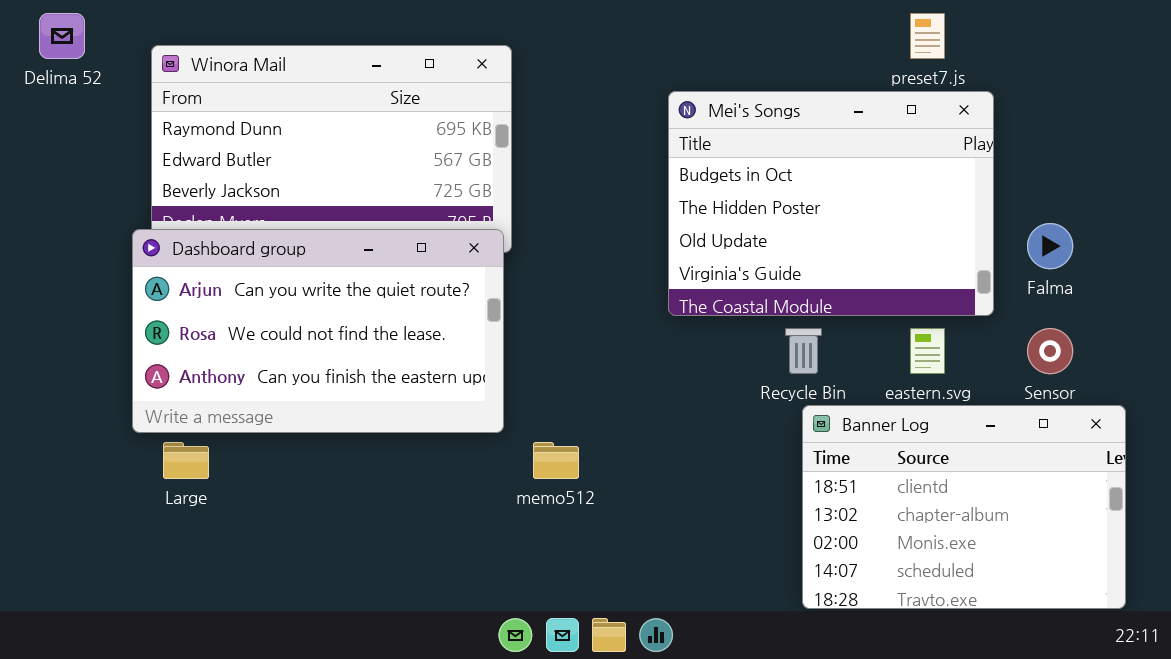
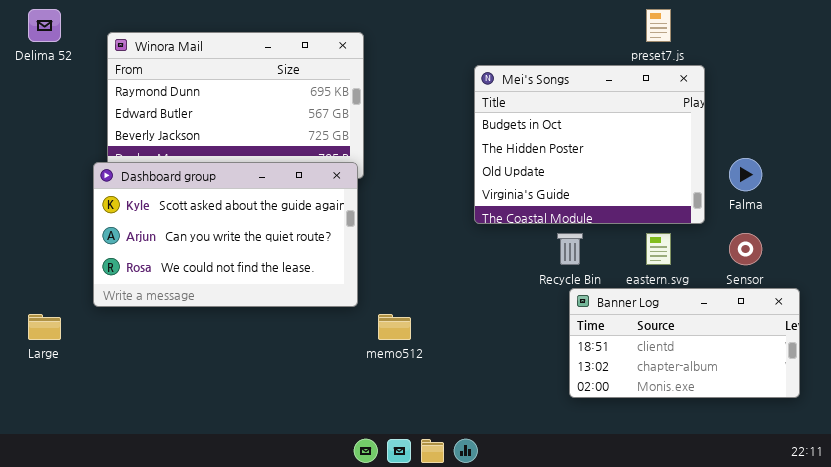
Dashboard group: [132,229,504,433] -> [93,162,358,307], scrolled up 1 row
Banner Log: [802,405,1126,609] -> [569,288,800,398], resized
Large: [163,442,209,479] -> [28,314,61,340], moved

